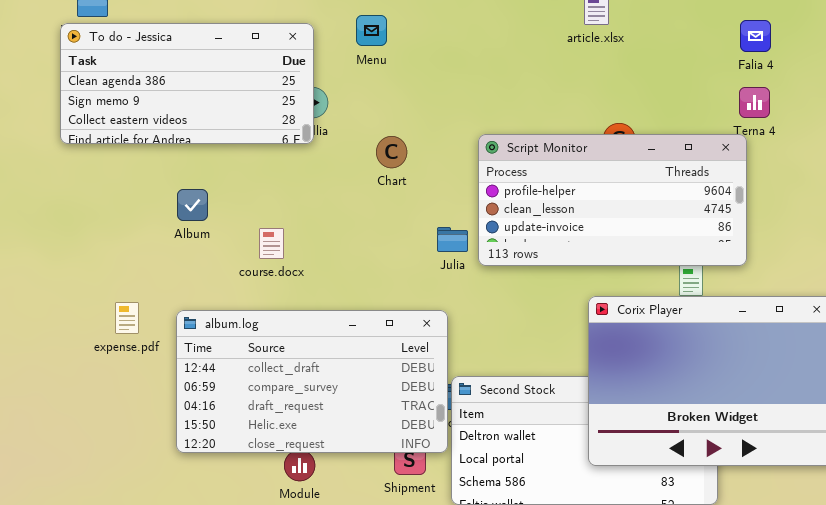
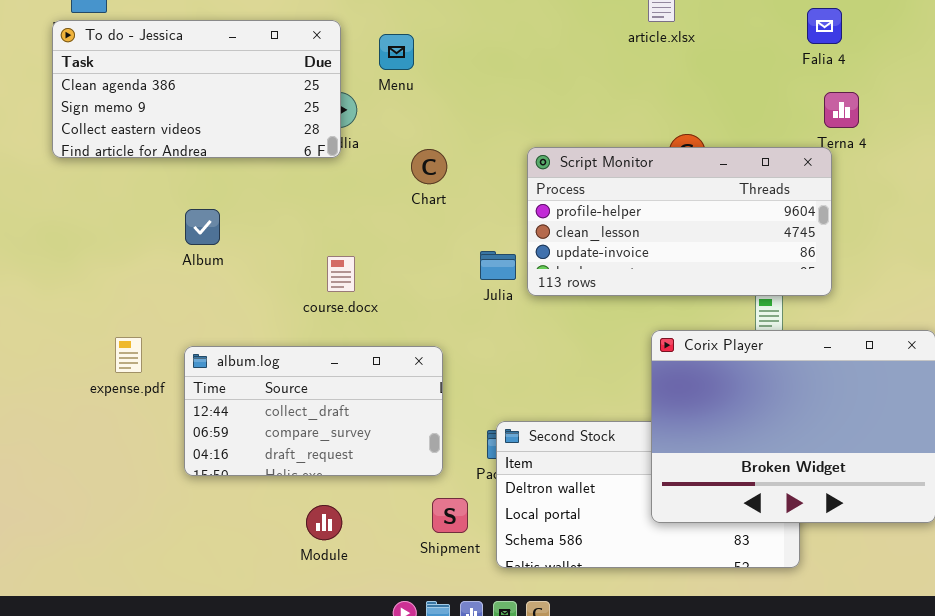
Menu: [356,15,387,46] -> [379,34,414,70], moved
Falia 4: [740,20,771,52] -> [807,8,842,44], moved
course.docx: [259,228,284,259] -> [327,256,355,292], moved
album.log: [176,310,448,453] -> [184,346,443,476], resized

